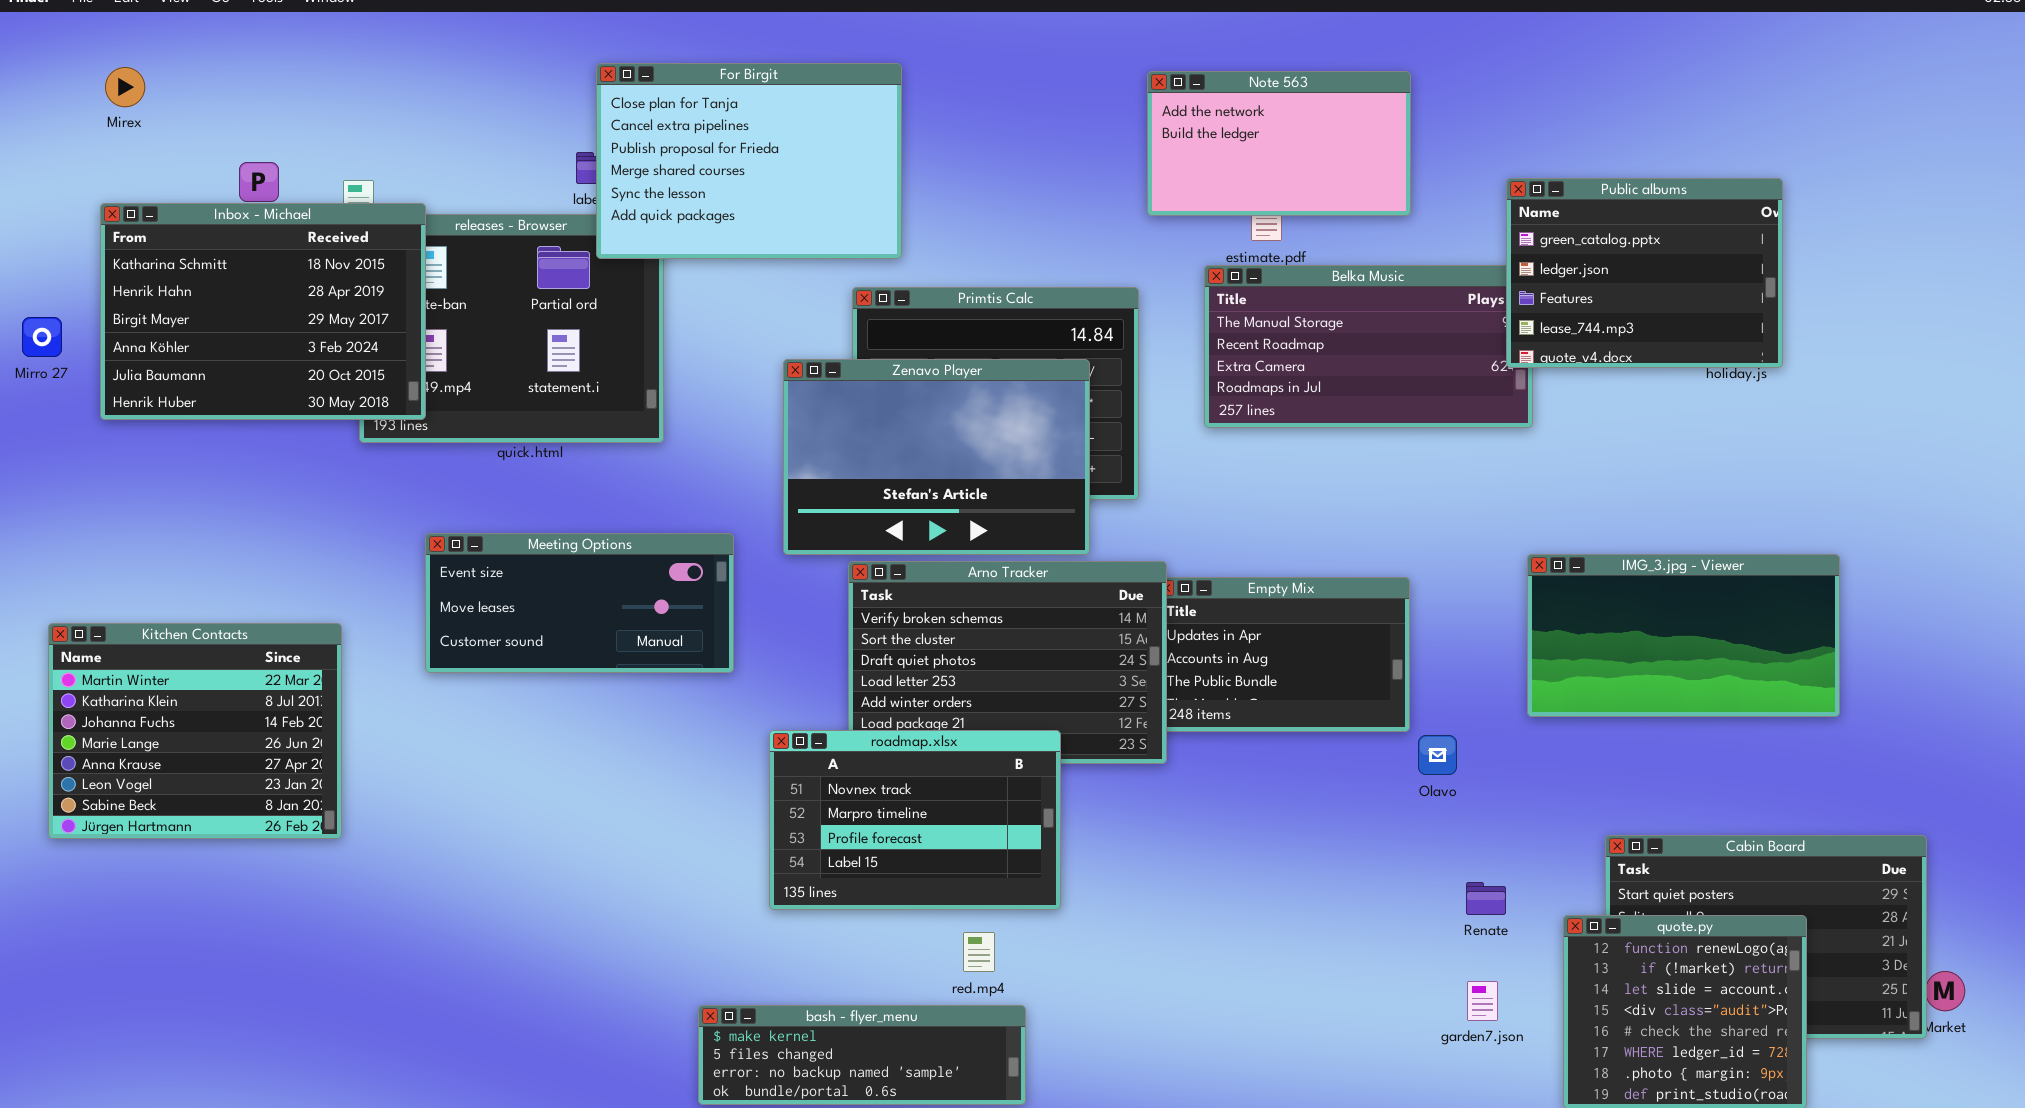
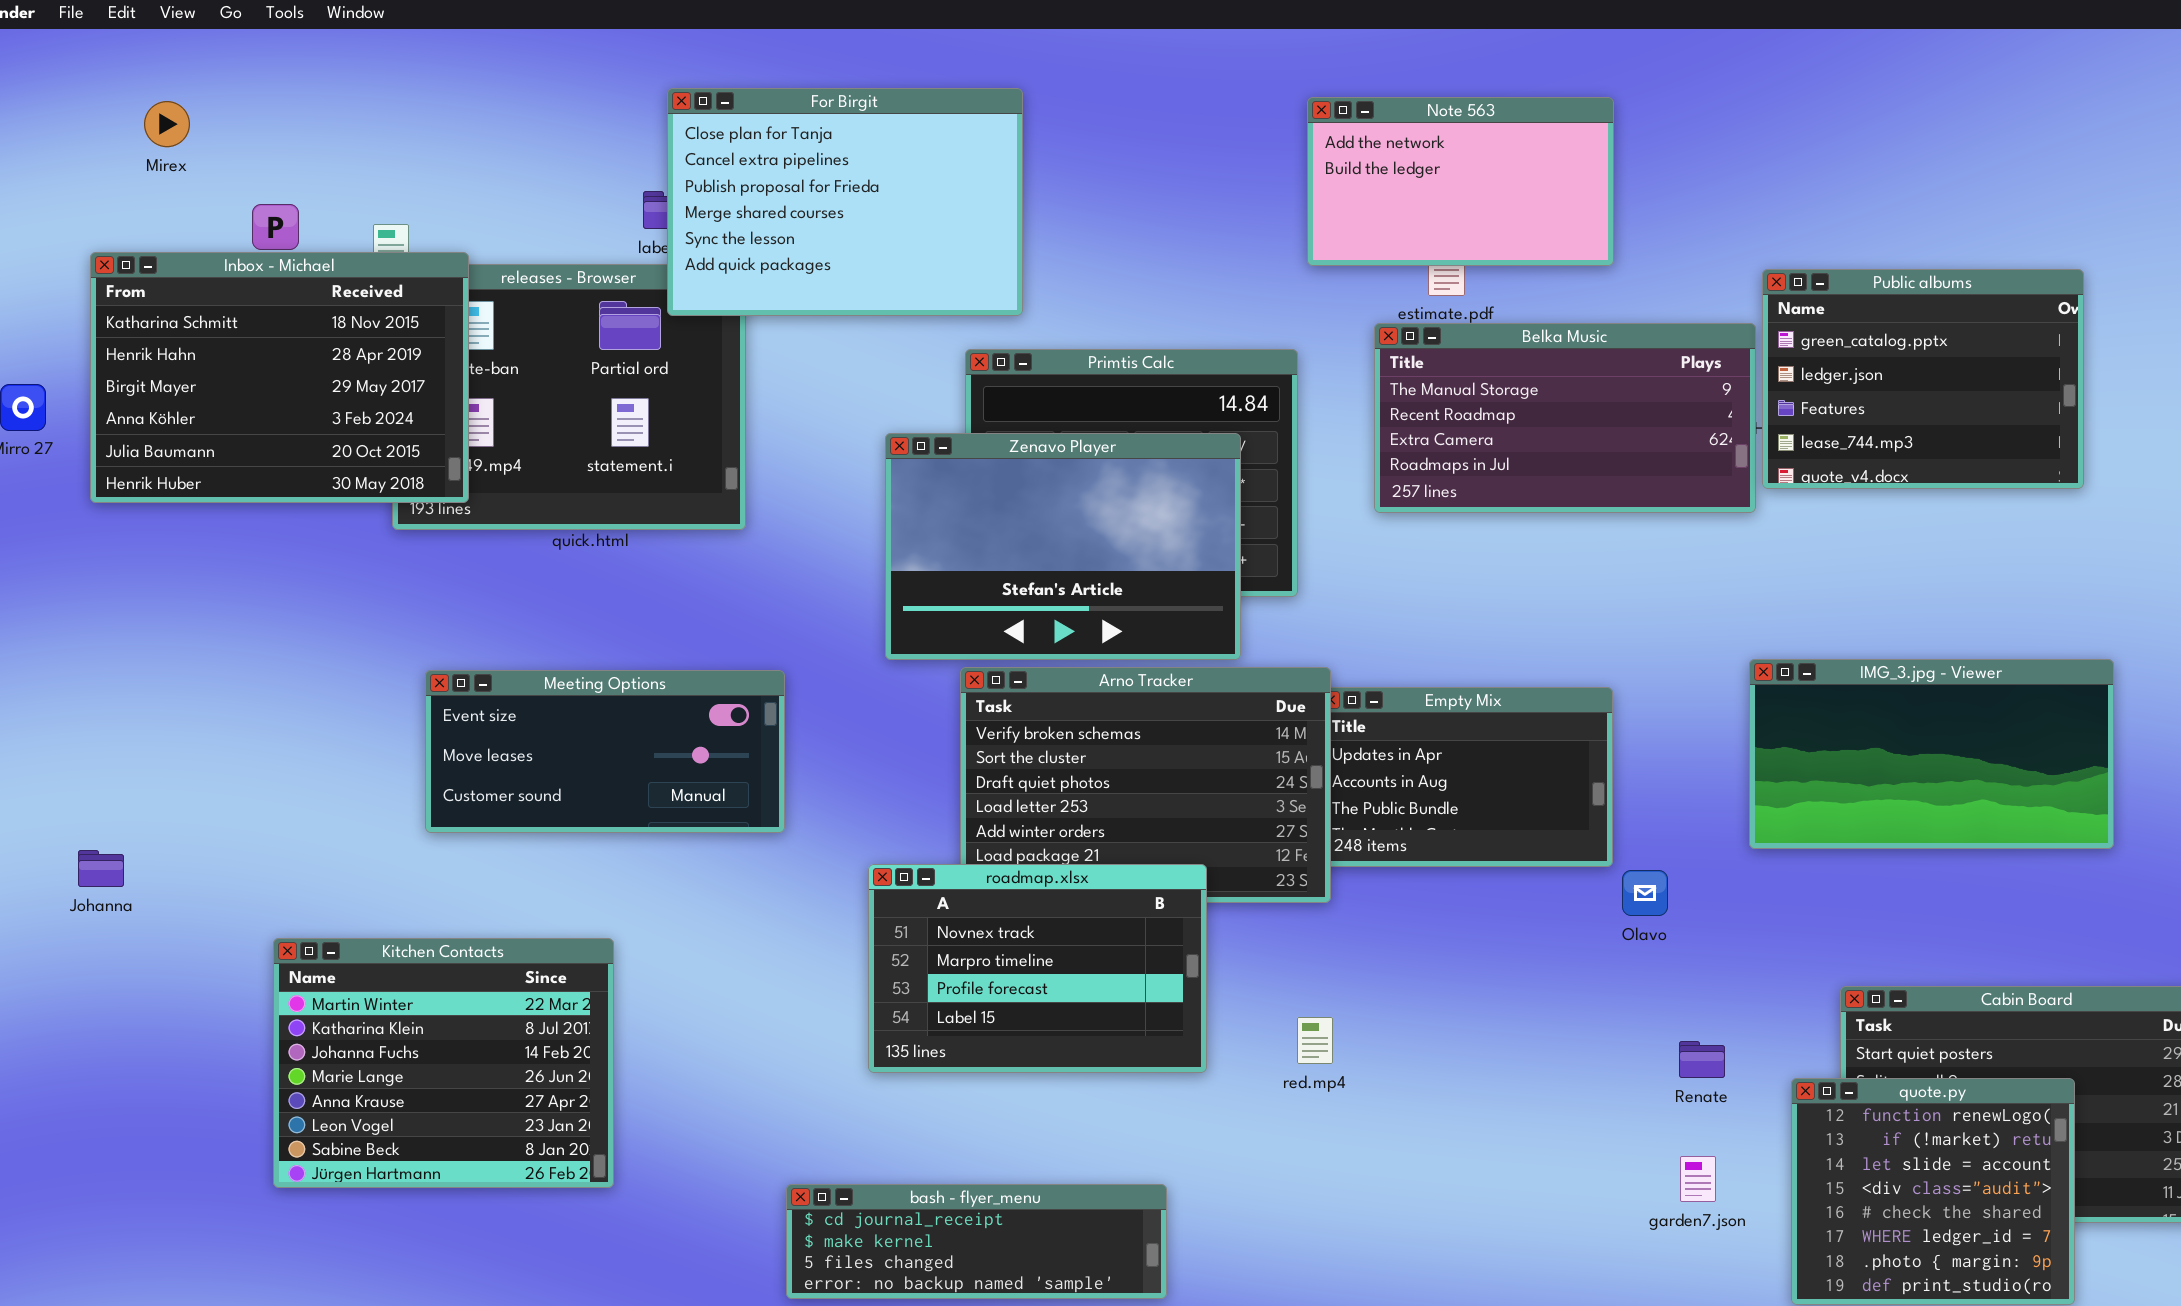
Mirex: [105,67,145,107] -> [144,101,190,147], moved
Public albums: [1506,178,1783,368] -> [1762,269,2084,489], moved
Meeting Options: [425,533,734,673] -> [425,670,785,833], moved
Kitchen Contacts: [48,623,342,839] -> [273,938,614,1188], moved
red.mp4: [963,932,995,972] -> [1297,1017,1333,1064], moved
bash - flyer_menu: [698,1005,1026,1105] -> [786,1184,1167,1299], scrolled up 1 row

